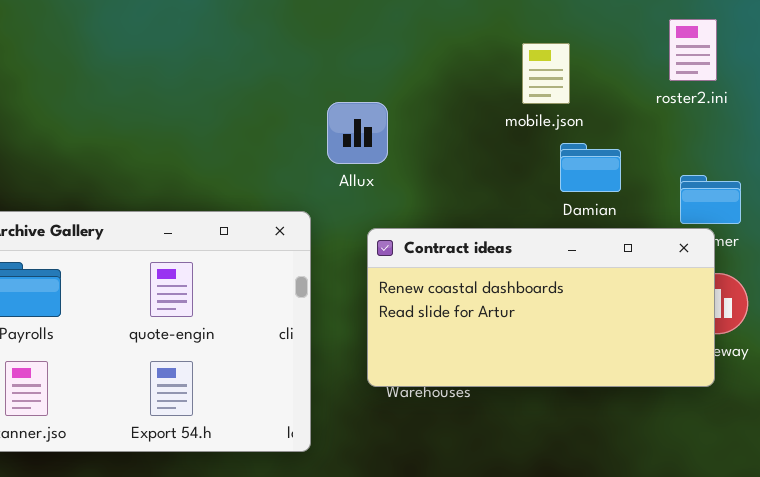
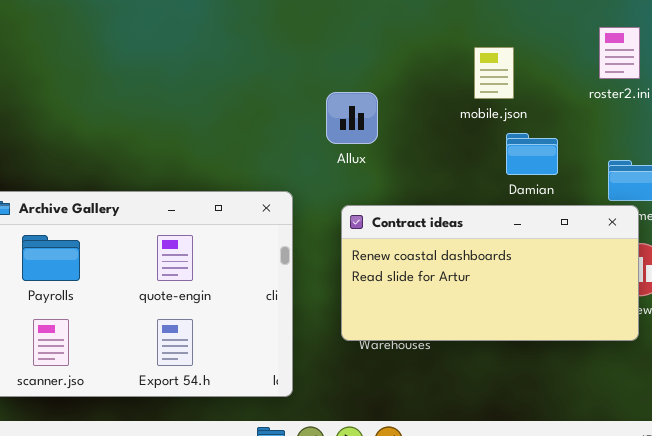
Allux: [327,102,388,164] -> [326,92,378,144], moved

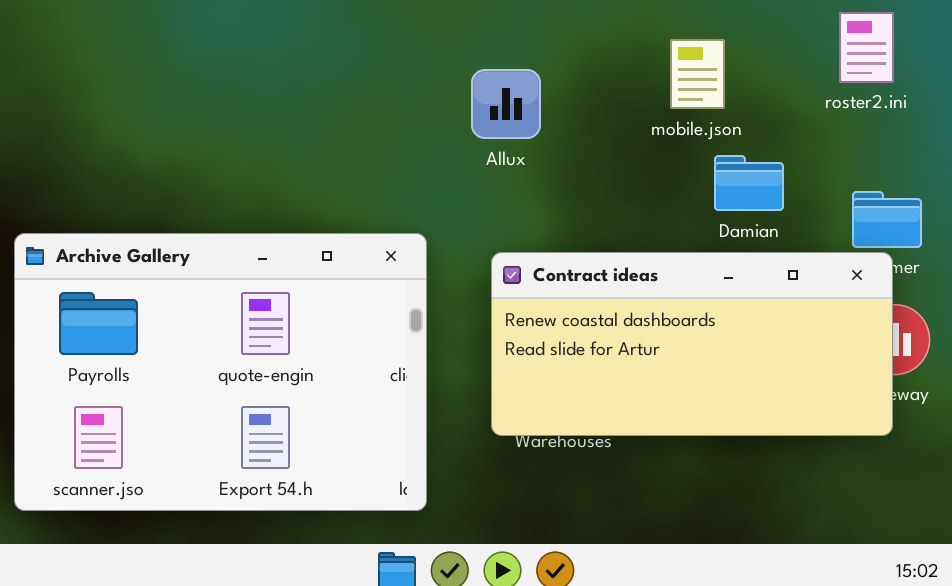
Allux: [326,92,378,144] -> [471,69,541,139], moved

